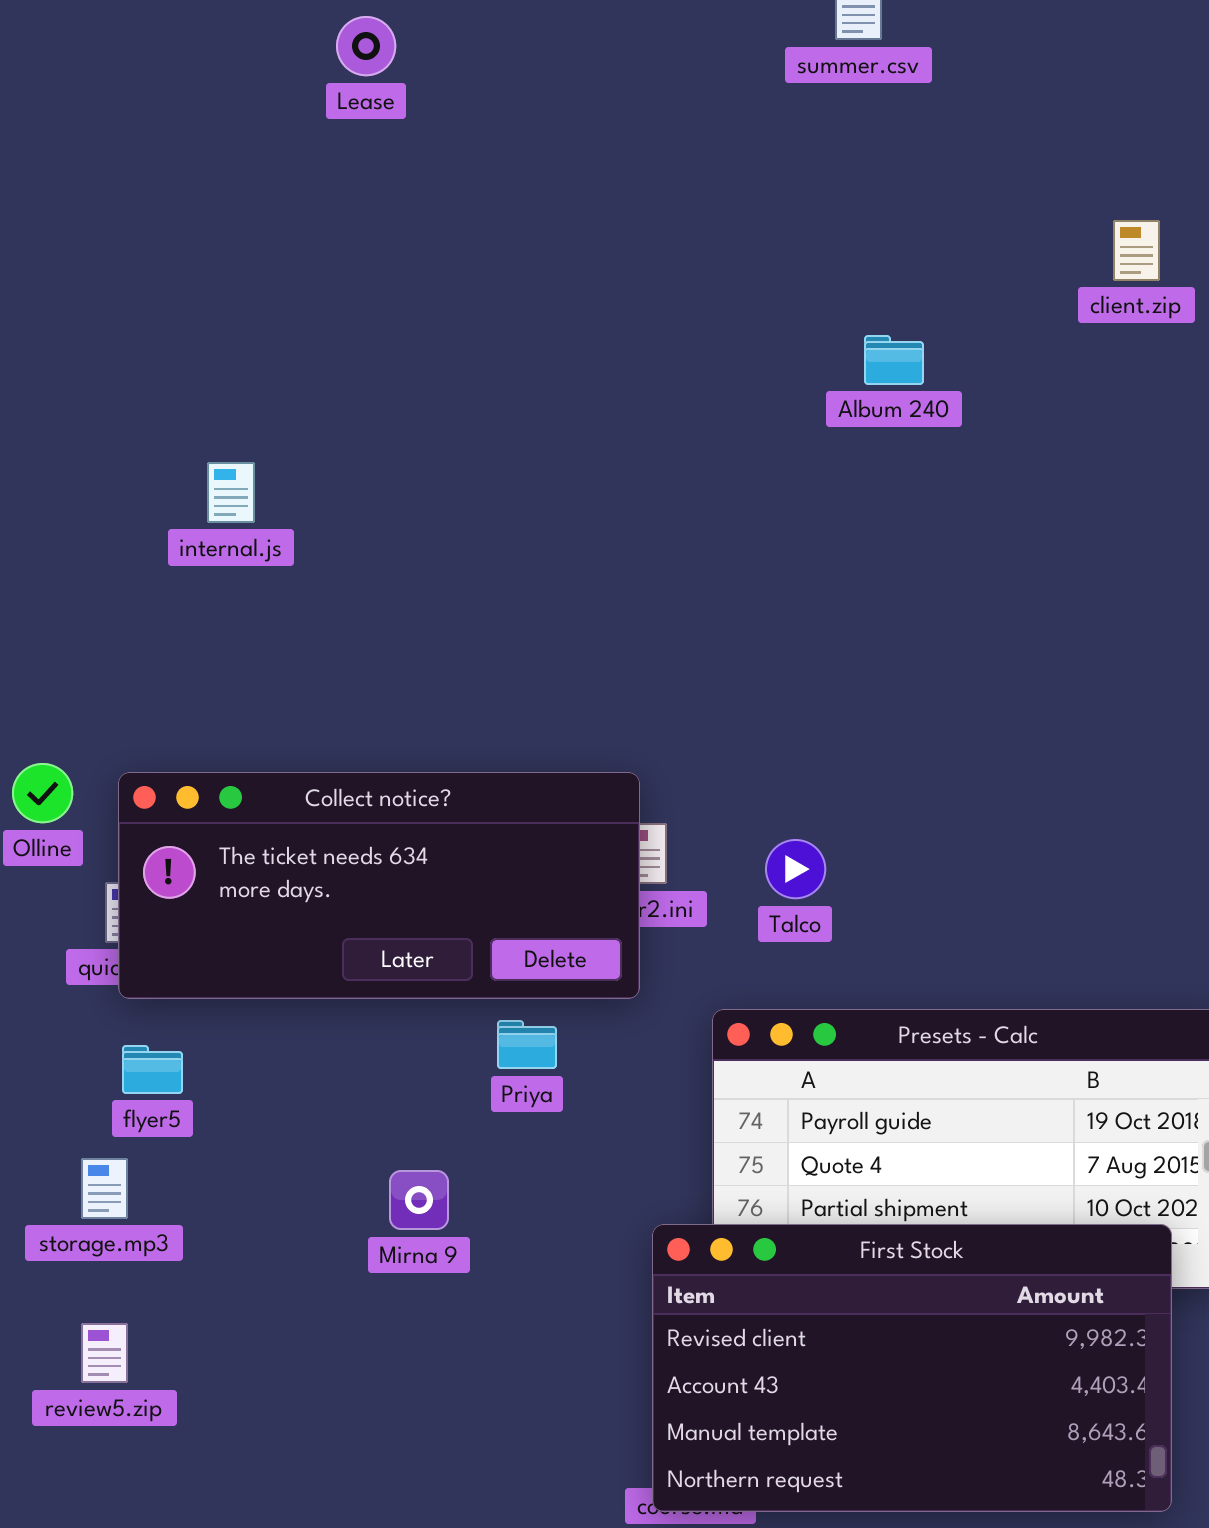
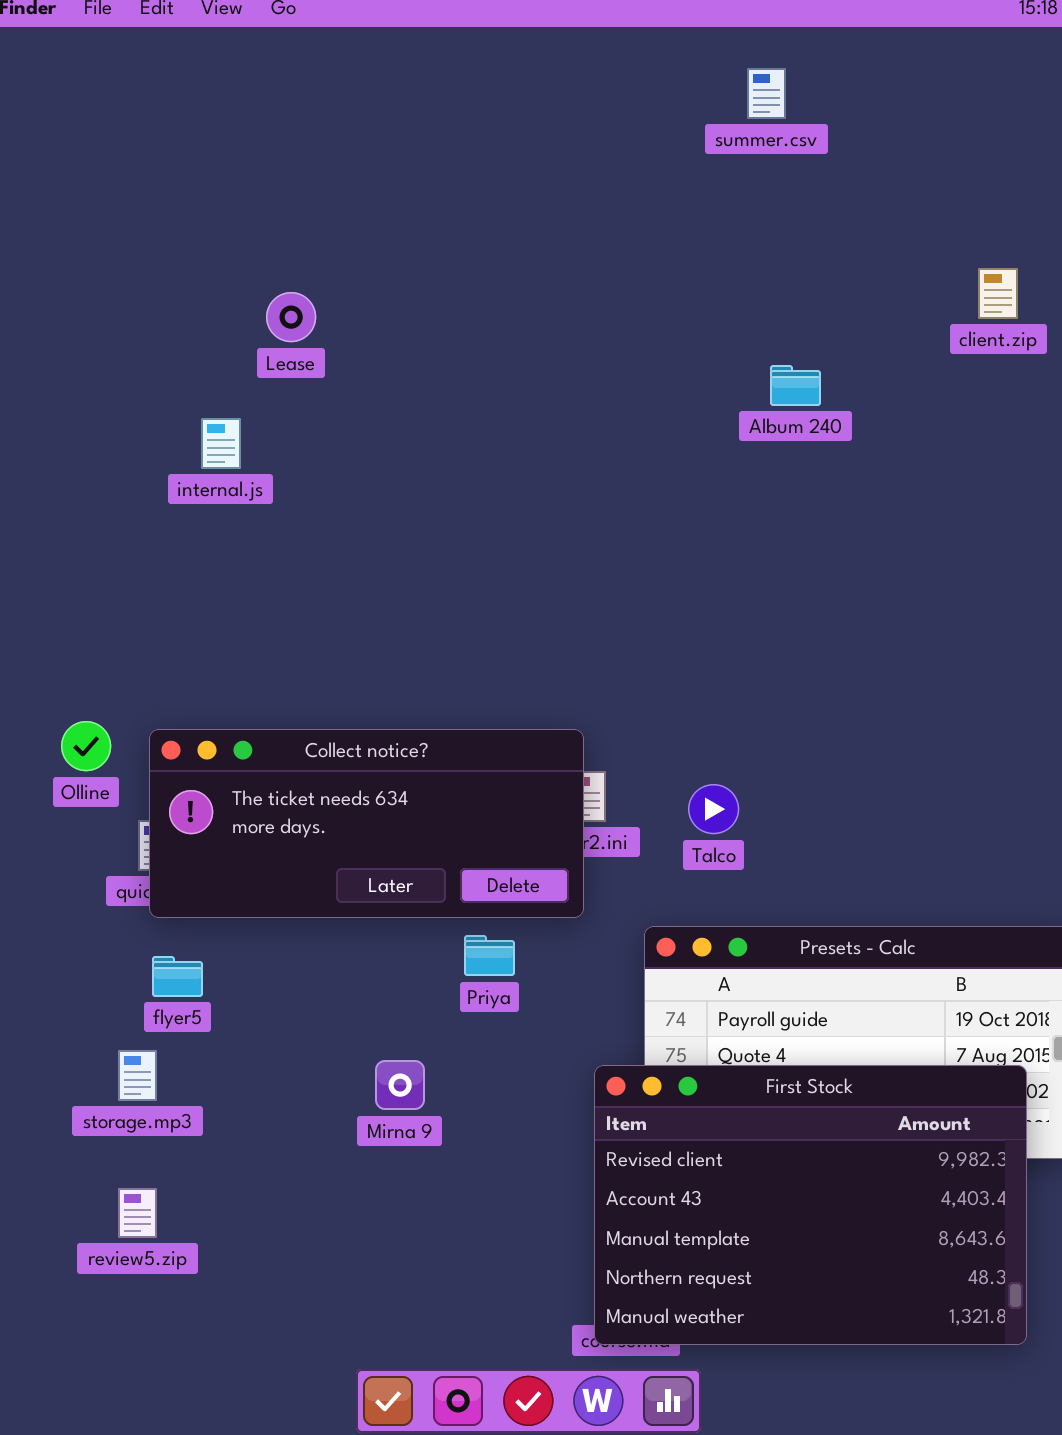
Lease: [336,16,396,76] -> [266,292,316,342], moved
internal.js: [207,462,255,523] -> [201,418,241,469], moved
First Stock: [652,1224,1172,1512] -> [594,1065,1027,1345], resized

